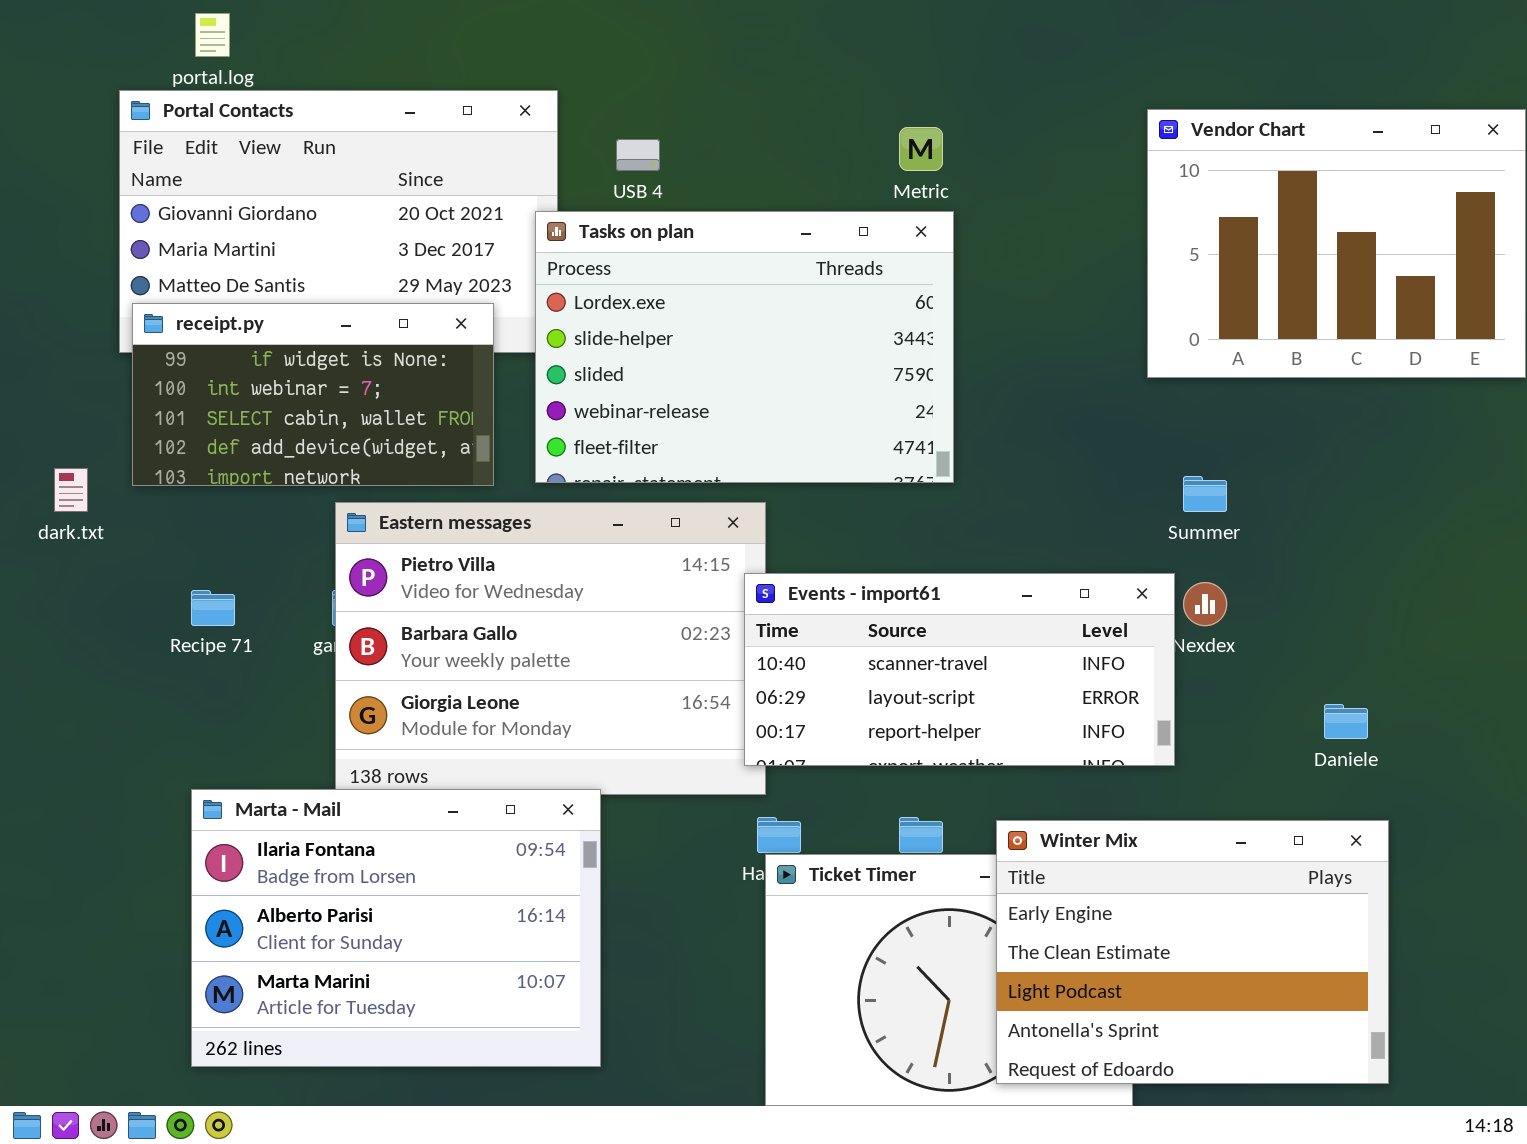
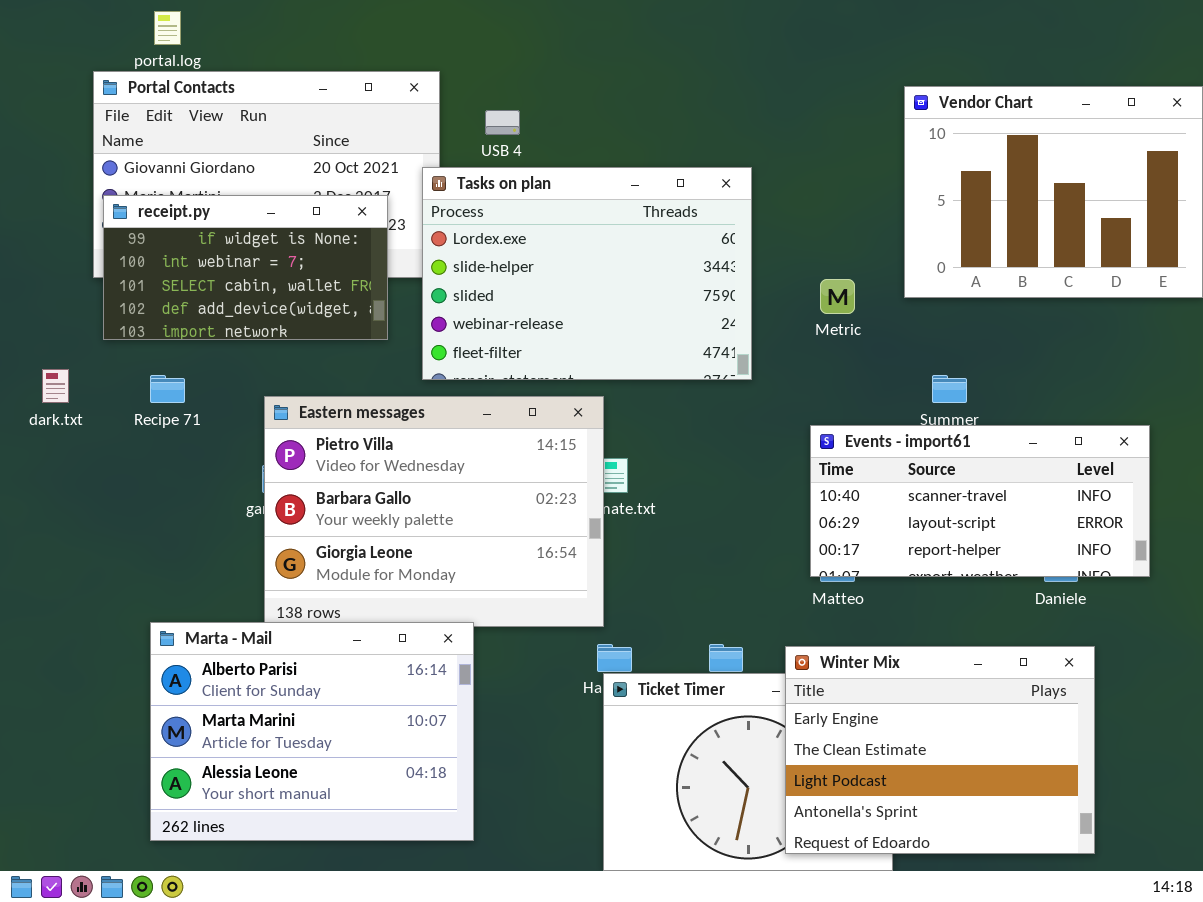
Metric: [899,127,943,171] -> [820,279,855,314], moved
receipt.py: [132,303,494,486] -> [103,195,388,340], moved
Events - import61: [744,573,1175,766] -> [810,425,1150,577], moved
Recipe 71: [191,590,235,626] -> [150,375,185,403], moved
Marta - Mail: [191,789,601,1067] -> [150,622,474,841], scrolled down 1 row

